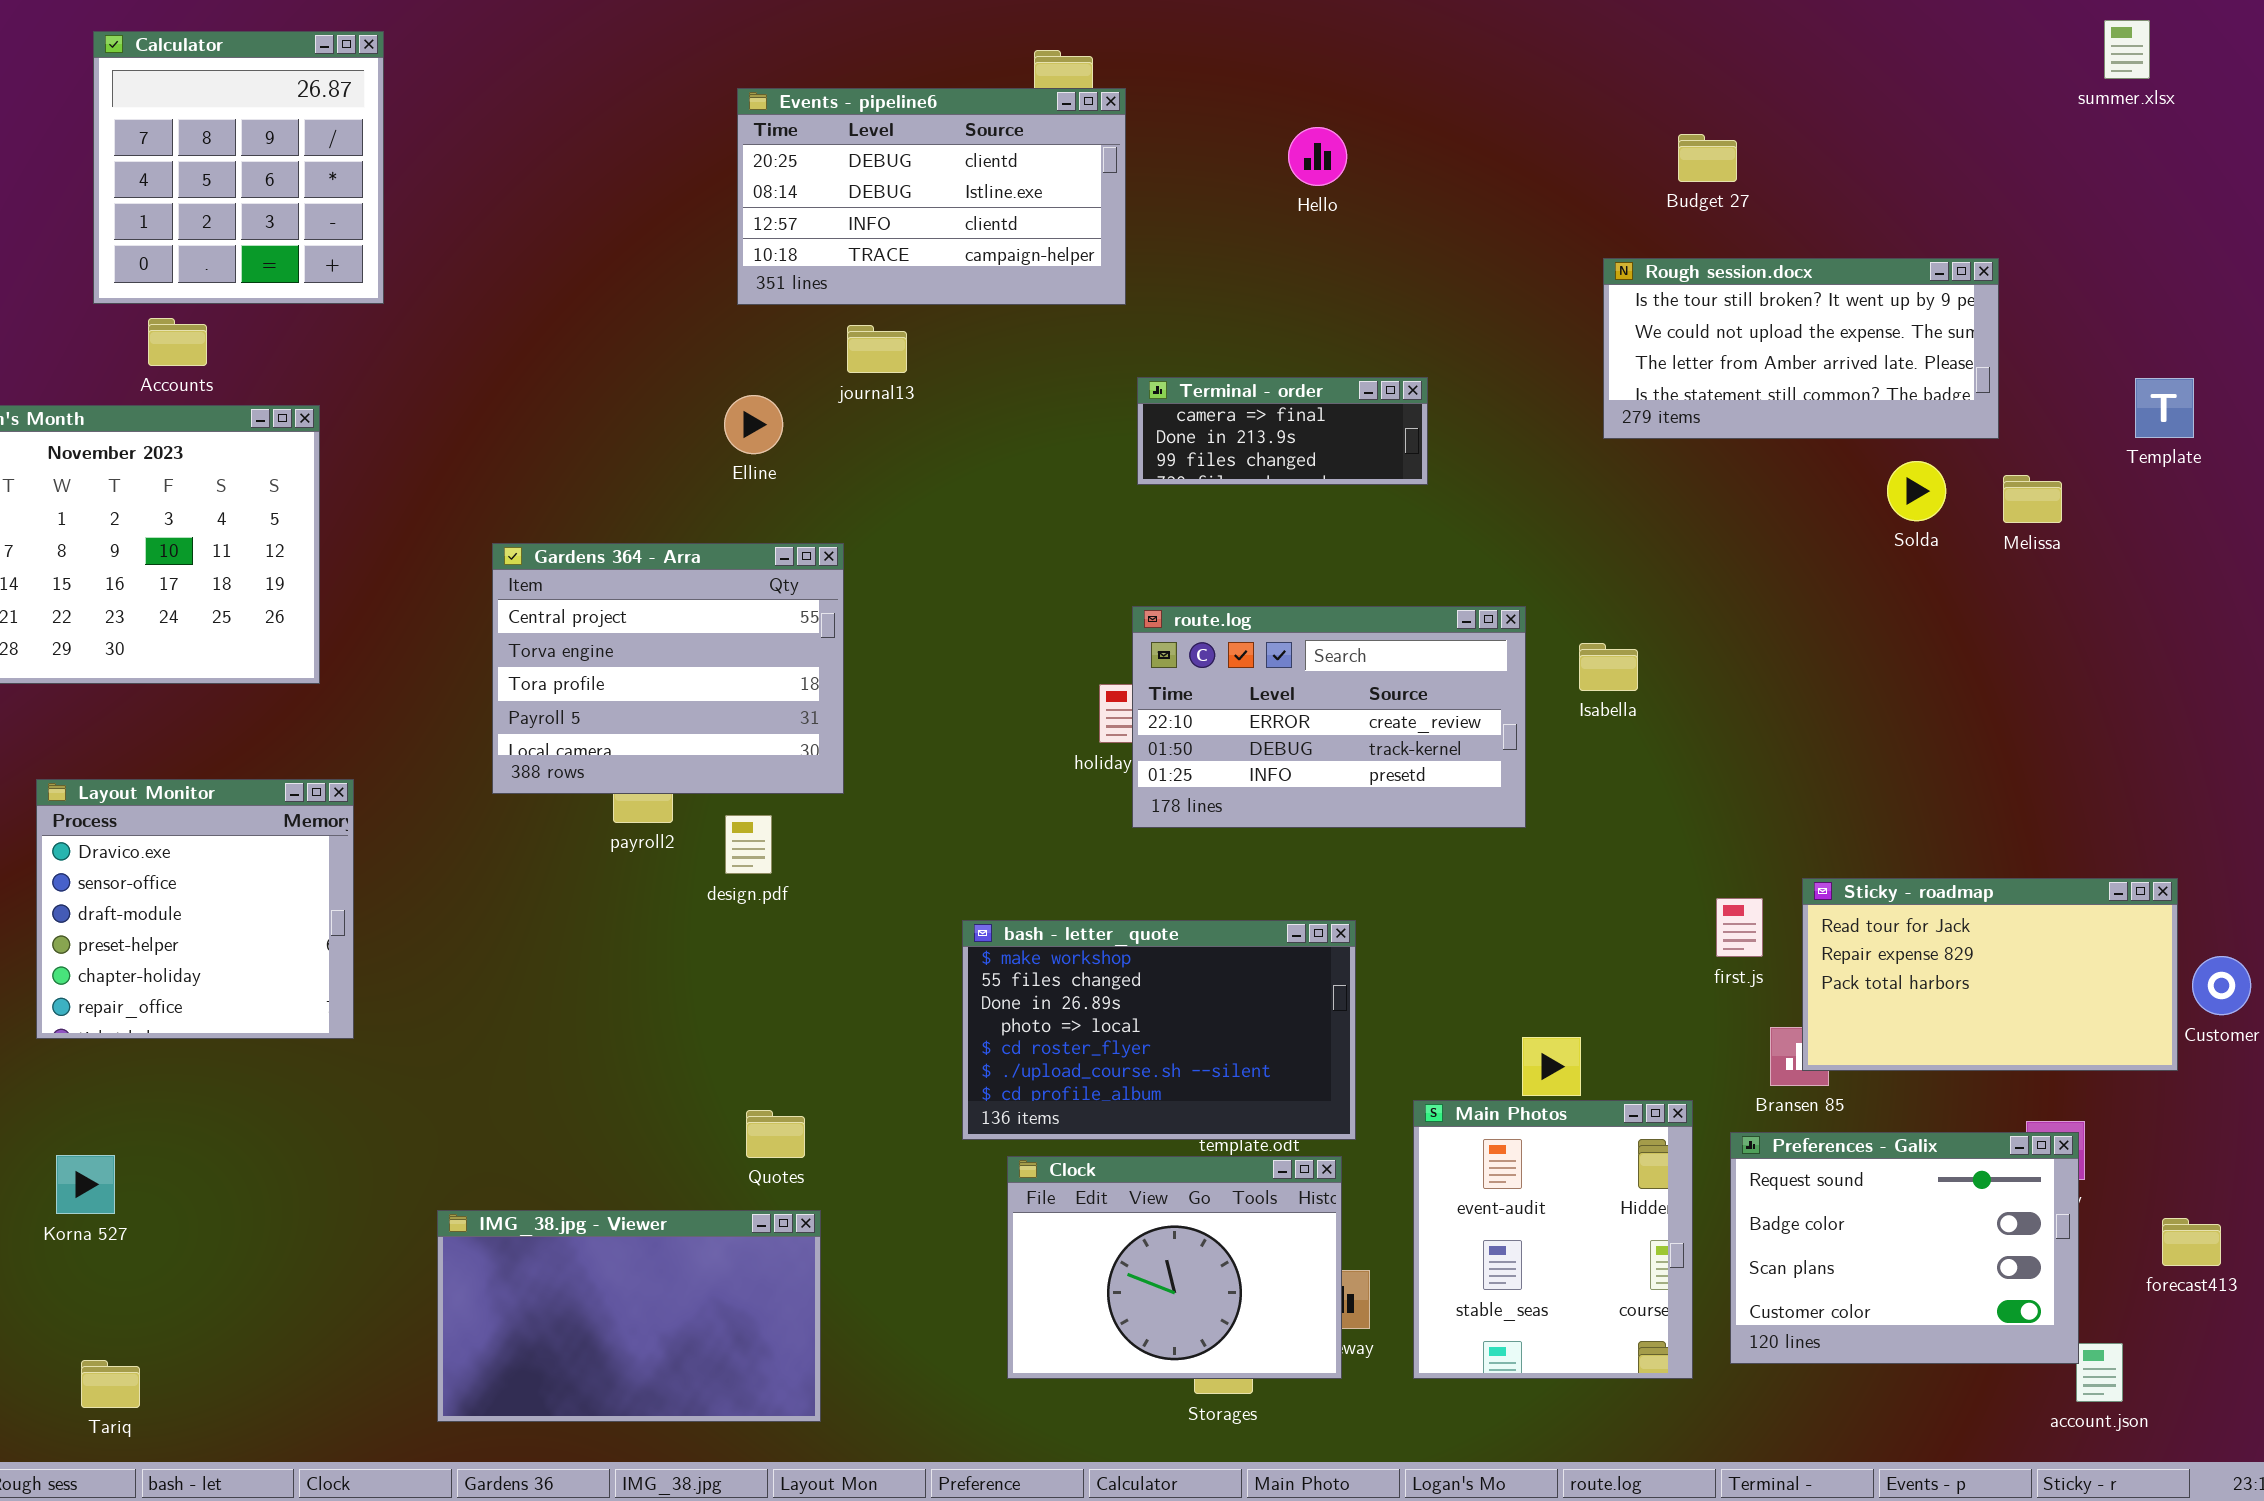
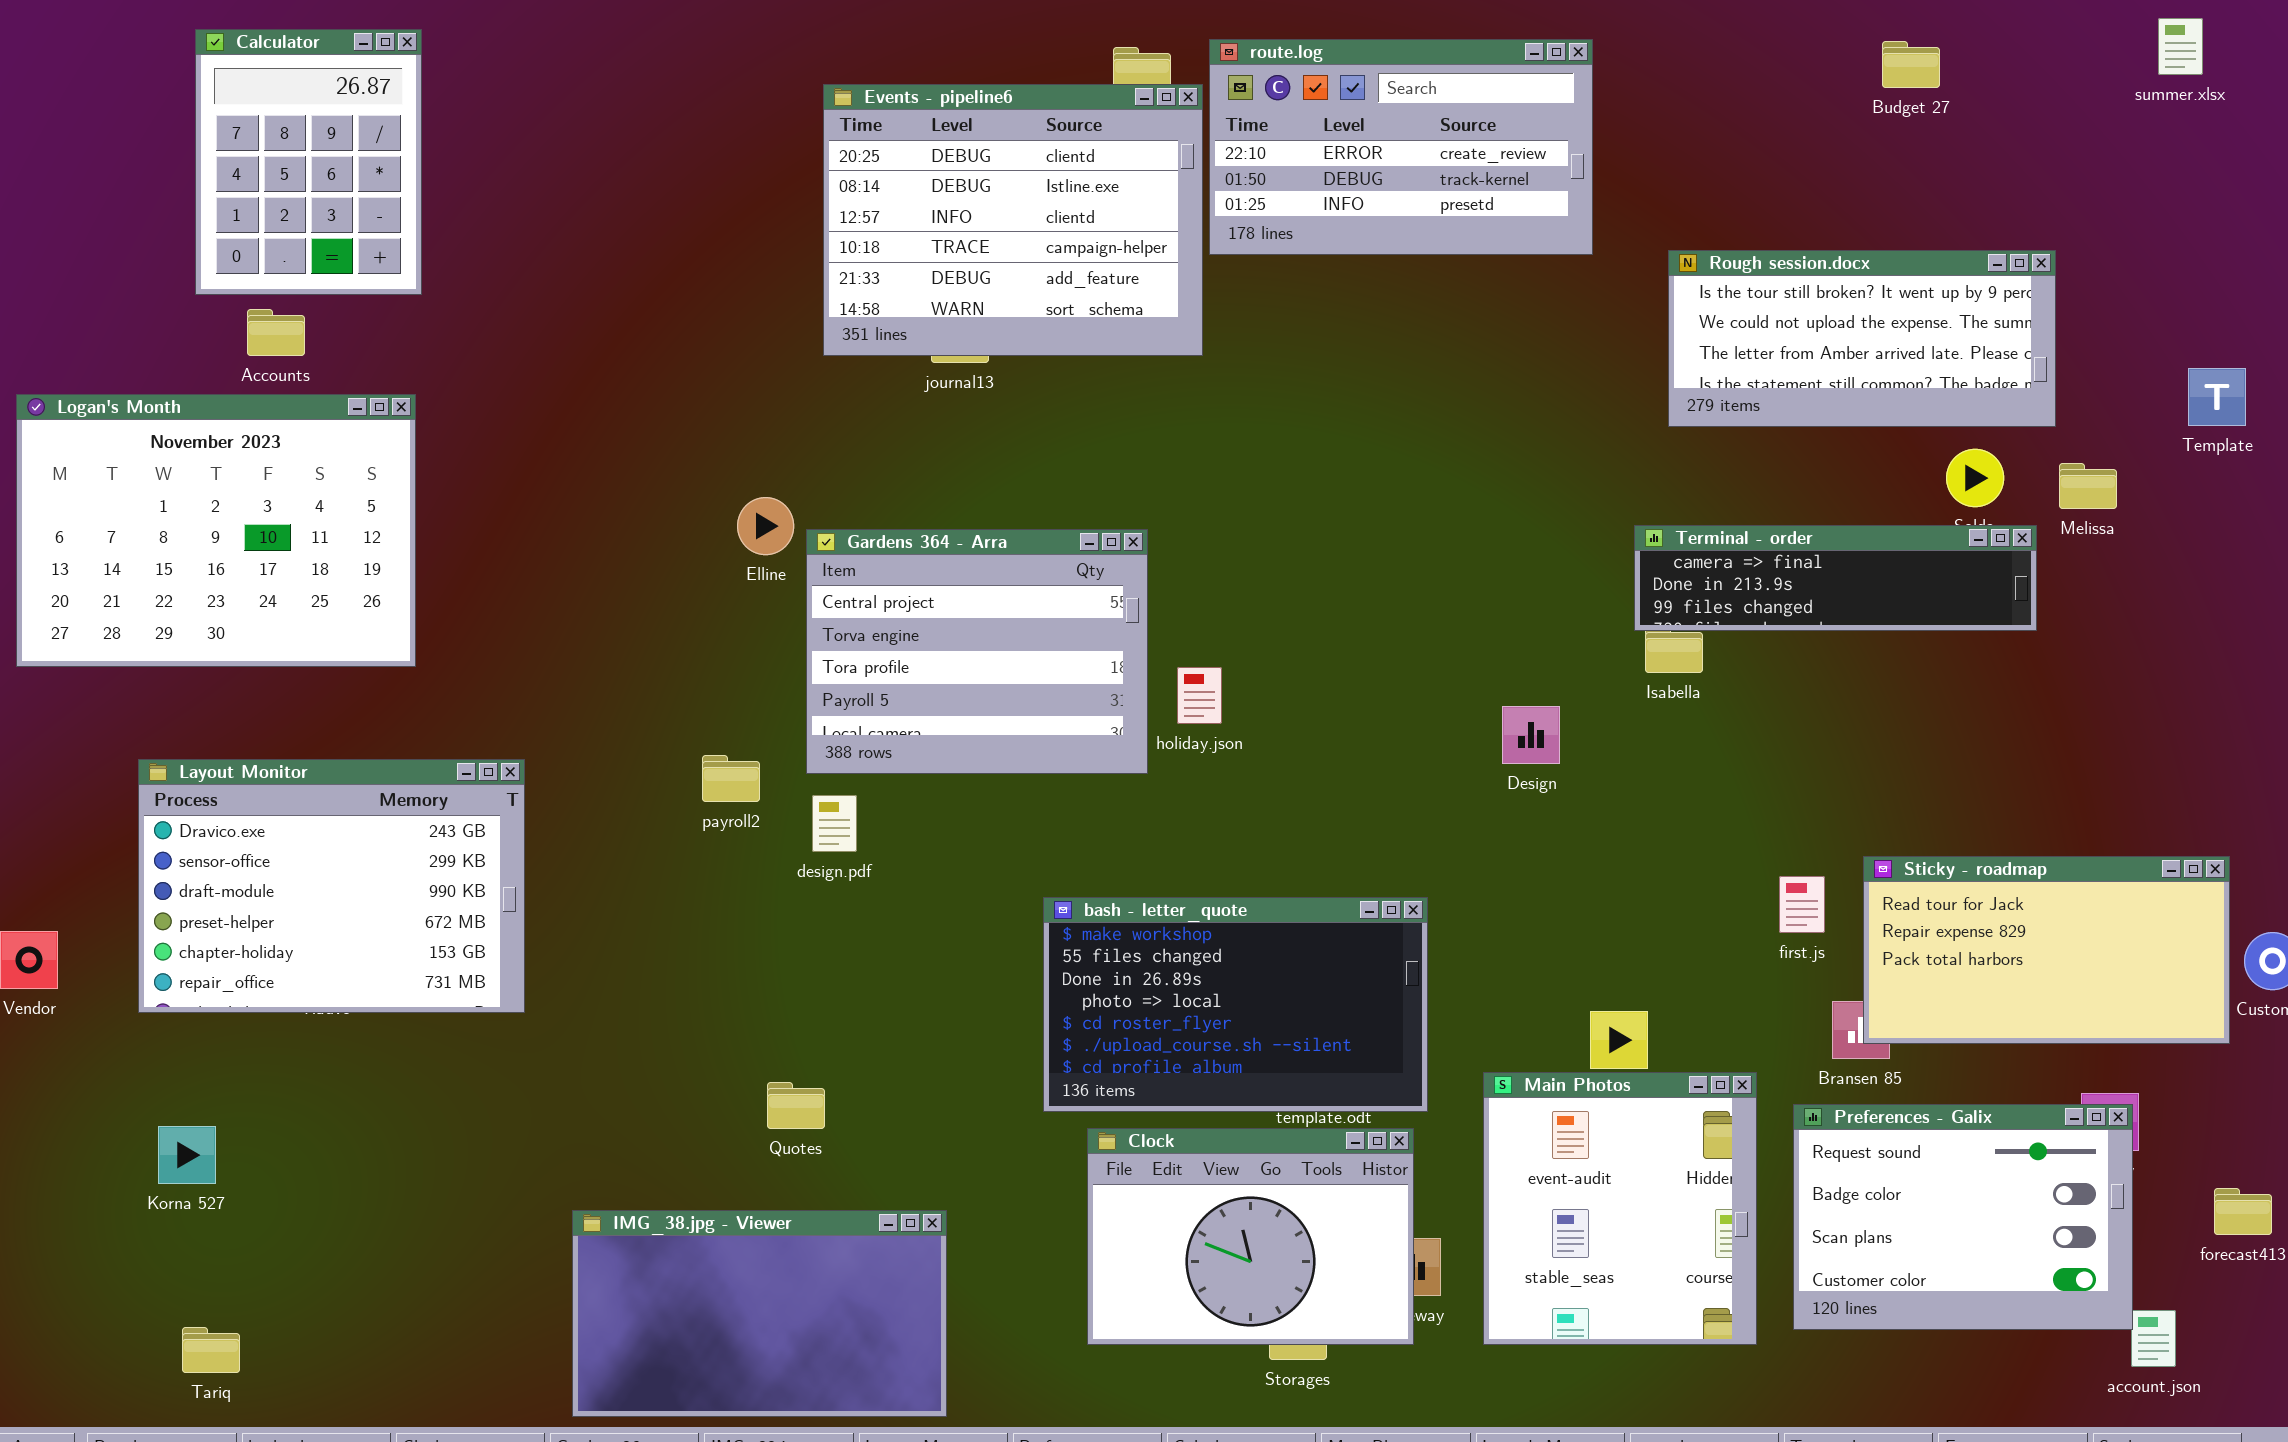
Calculator: [93,31,384,304] -> [195,29,422,295], resized
Events - pipeline6: [737,88,1126,305] -> [823,84,1203,356], resized
Budget 27: [1678,134,1737,182] -> [1882,41,1940,88], moved
Terminal - order: [1137,377,1428,485] -> [1634,525,2037,631], moved, resized
Elline: [724,395,783,454] -> [737,497,794,555], moved
Gardens 364 - Arra: [492,543,844,794] -> [806,529,1148,774], moved
route.log: [1132,606,1526,828] -> [1209,39,1593,255], moved
Layout Monitor: [36,779,354,1039] -> [138,759,525,1013], resized
Quotes: [746,1110,805,1158] -> [767,1082,825,1129], moved
IMG_38.jpg - Viewer: [437,1210,821,1422] -> [572,1210,947,1417], moved

